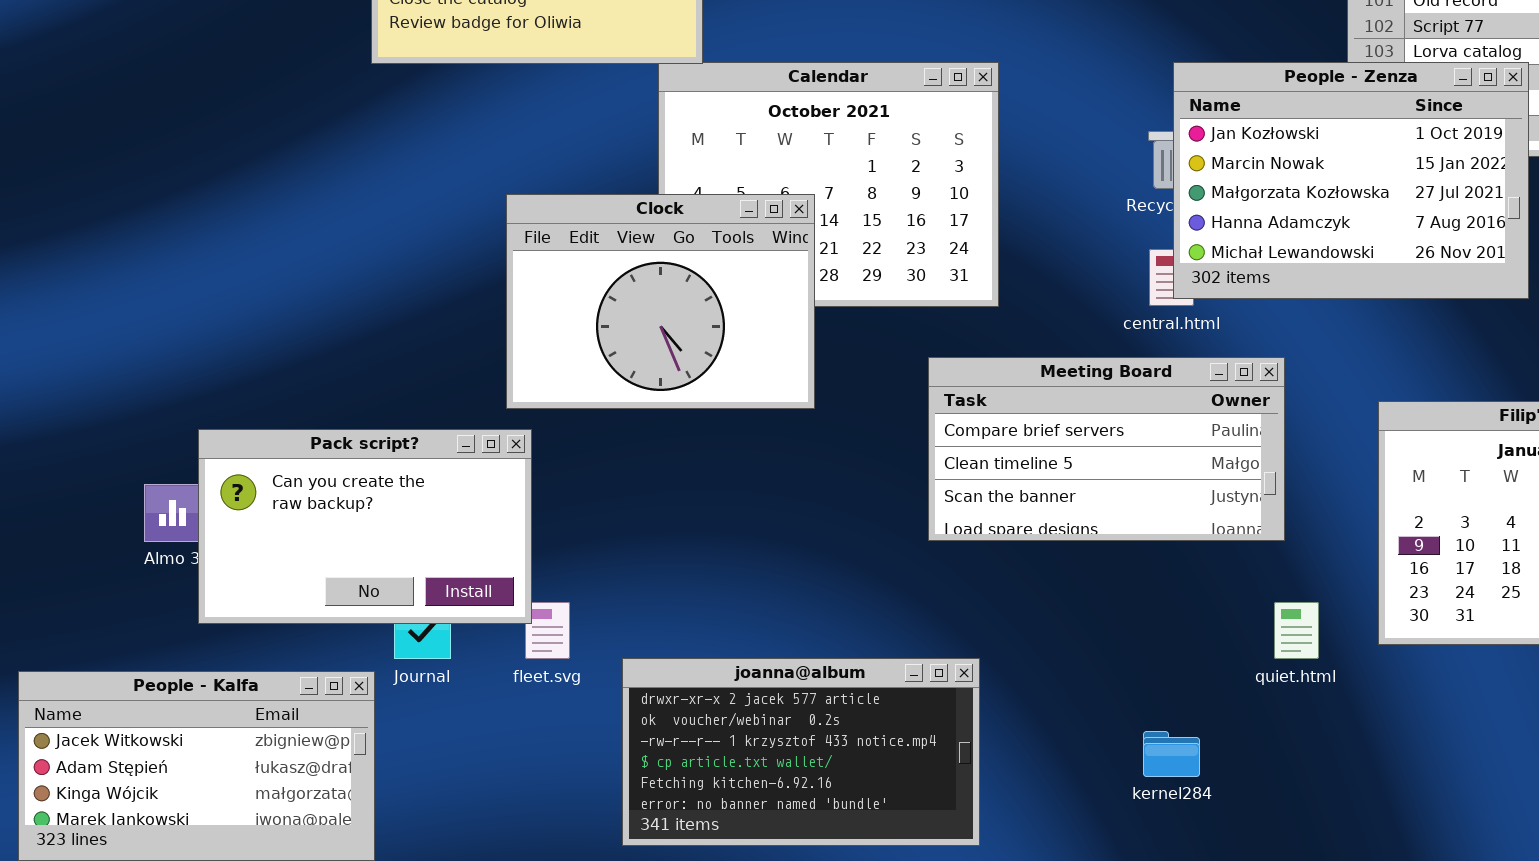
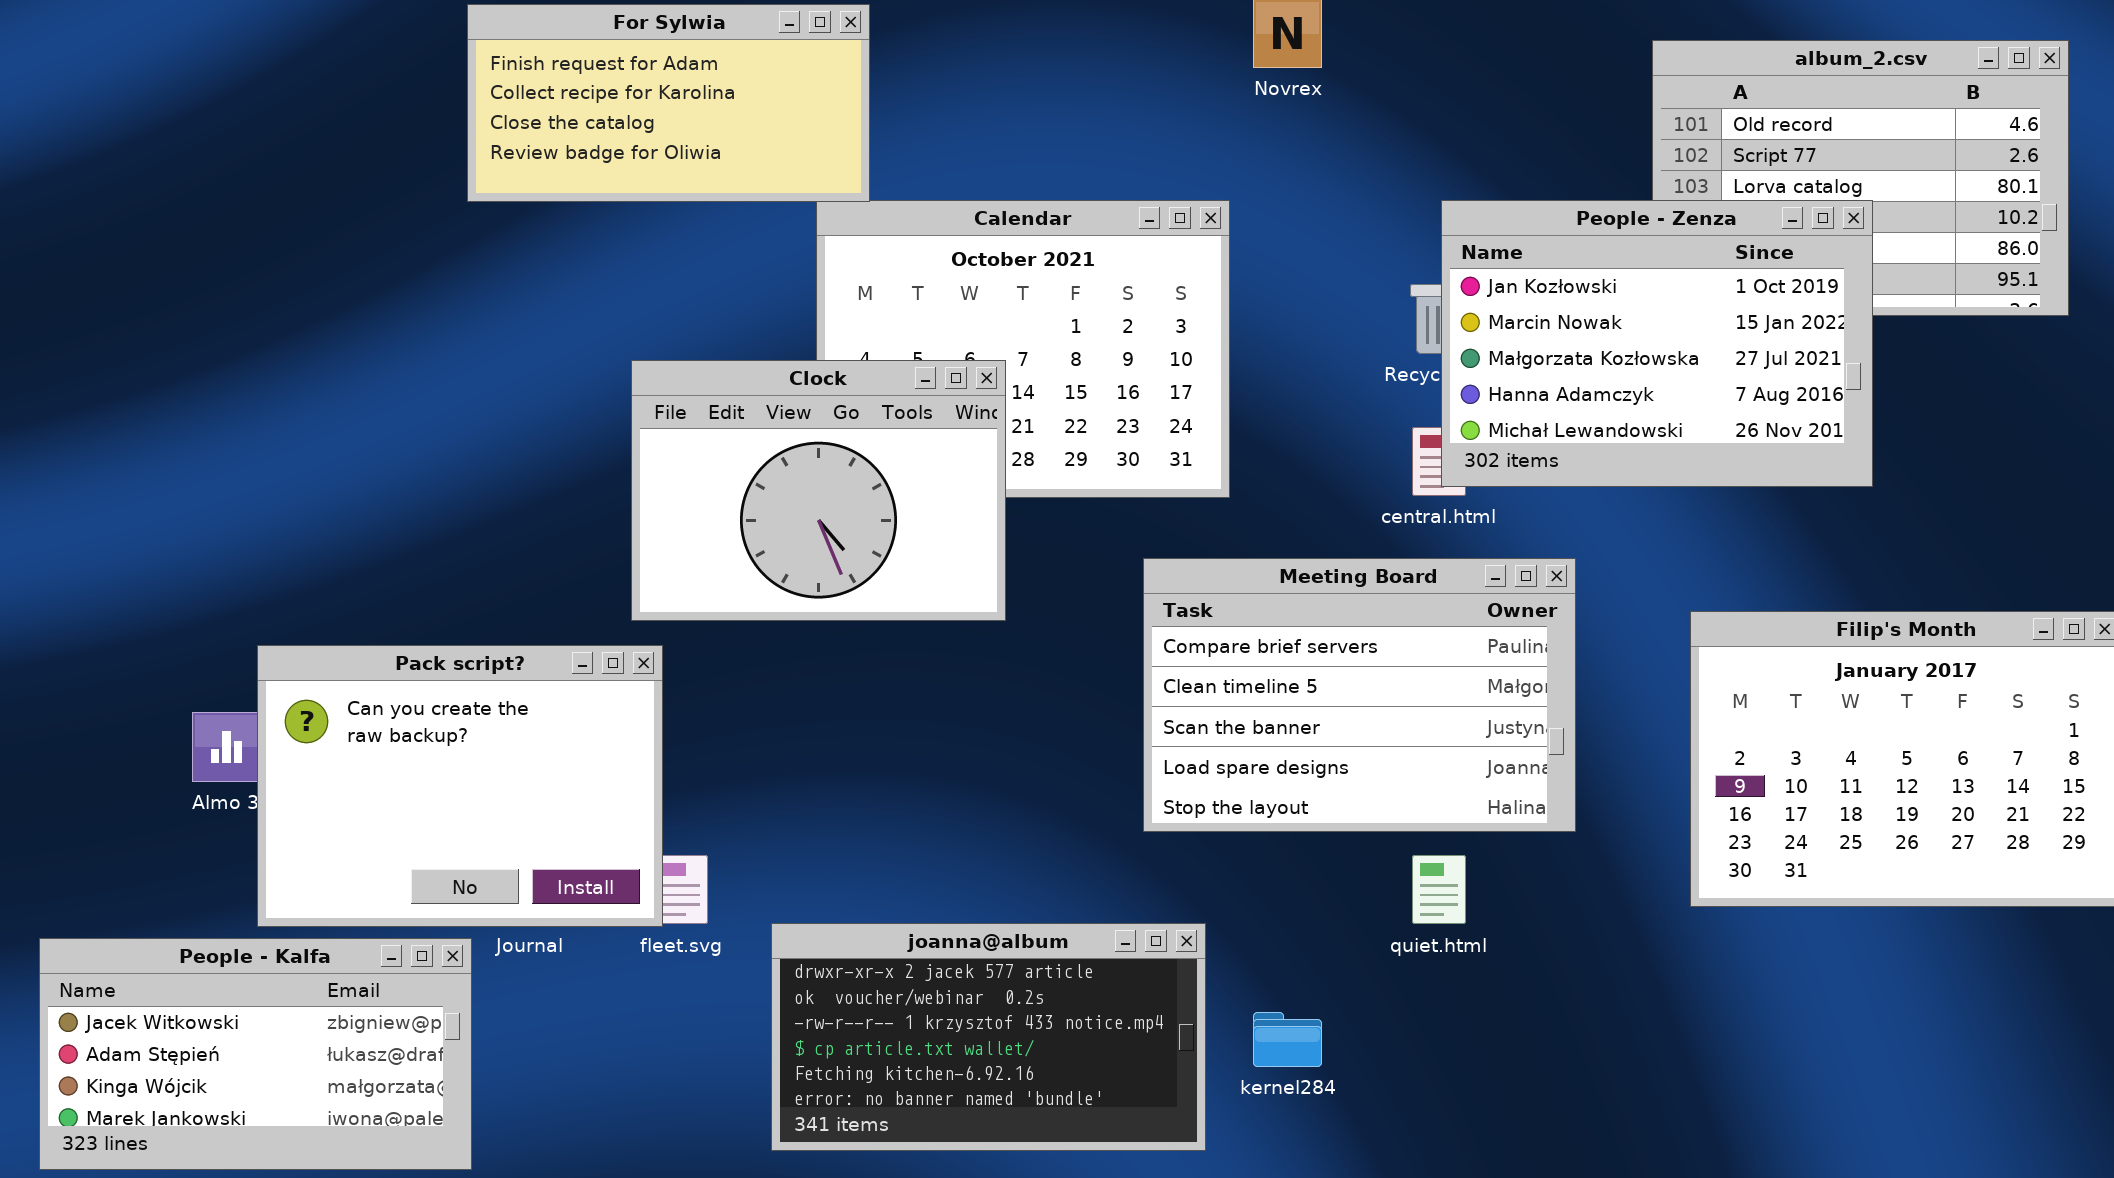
Meeting Board: [928,357,1285,541] -> [1143,558,1576,832], resized
Pack script?: [198,429,532,624] -> [257,645,663,927], resized
quiet.html: [1274,602,1319,659] -> [1412,855,1466,924], moved
kernel284: [1143,731,1200,777] -> [1253,1012,1322,1067], moved

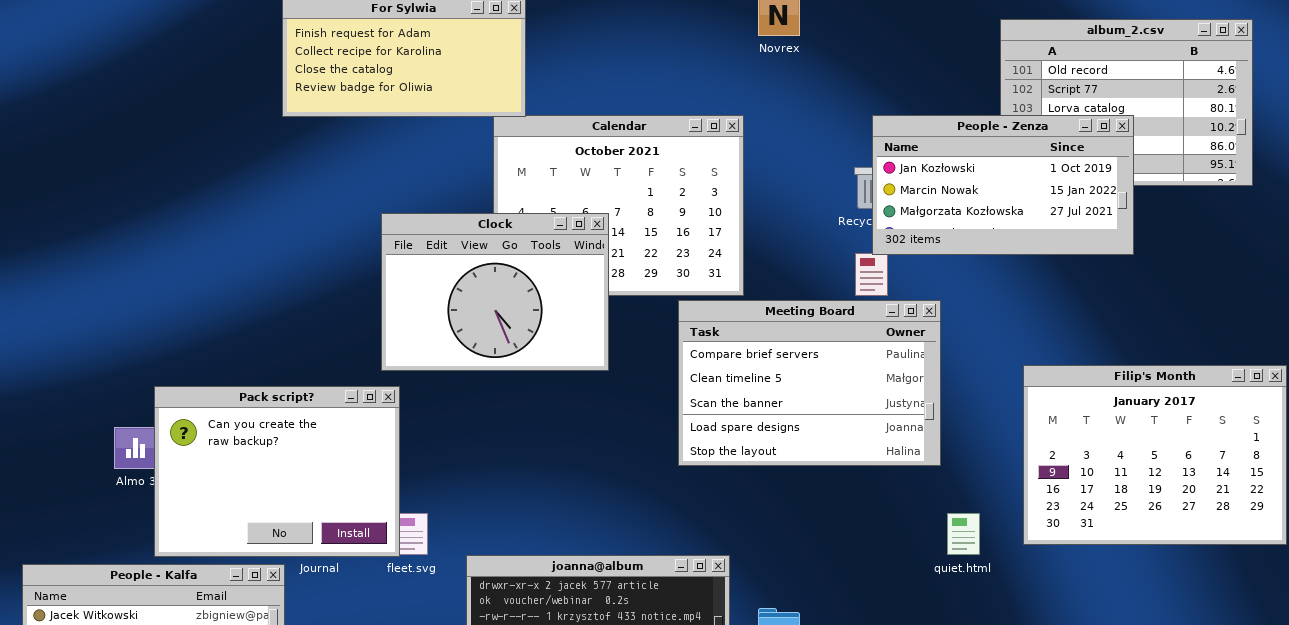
People - Zenza: [1441,200,1873,487] -> [872,115,1134,255], resized
Meeting Board: [1143,558,1576,832] -> [678,300,941,466], moved
quiet.html: [1412,855,1466,924] -> [947,513,980,555], moved

